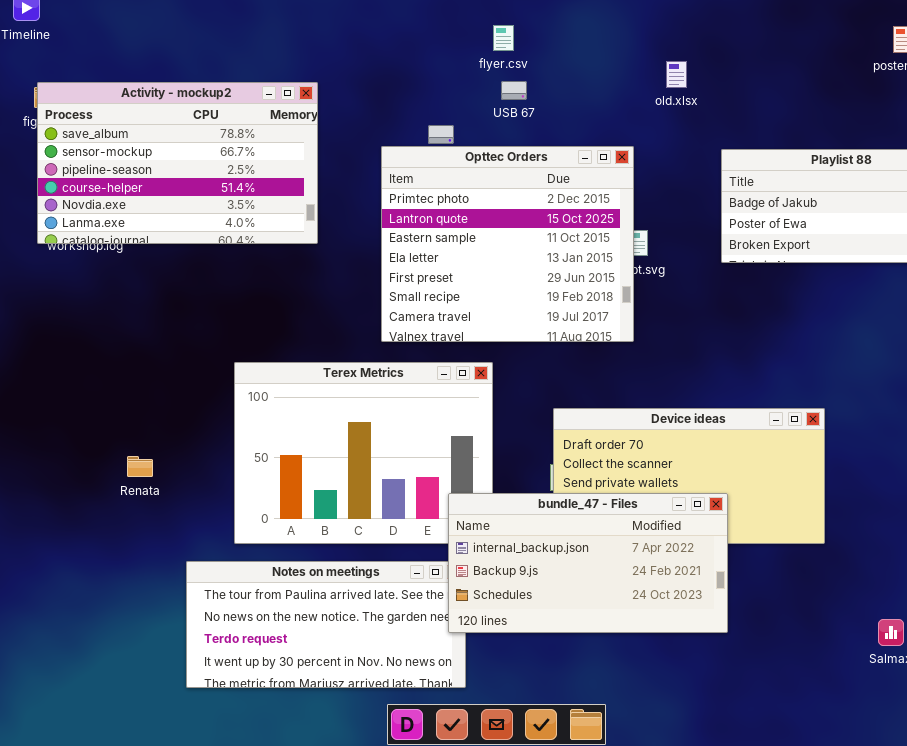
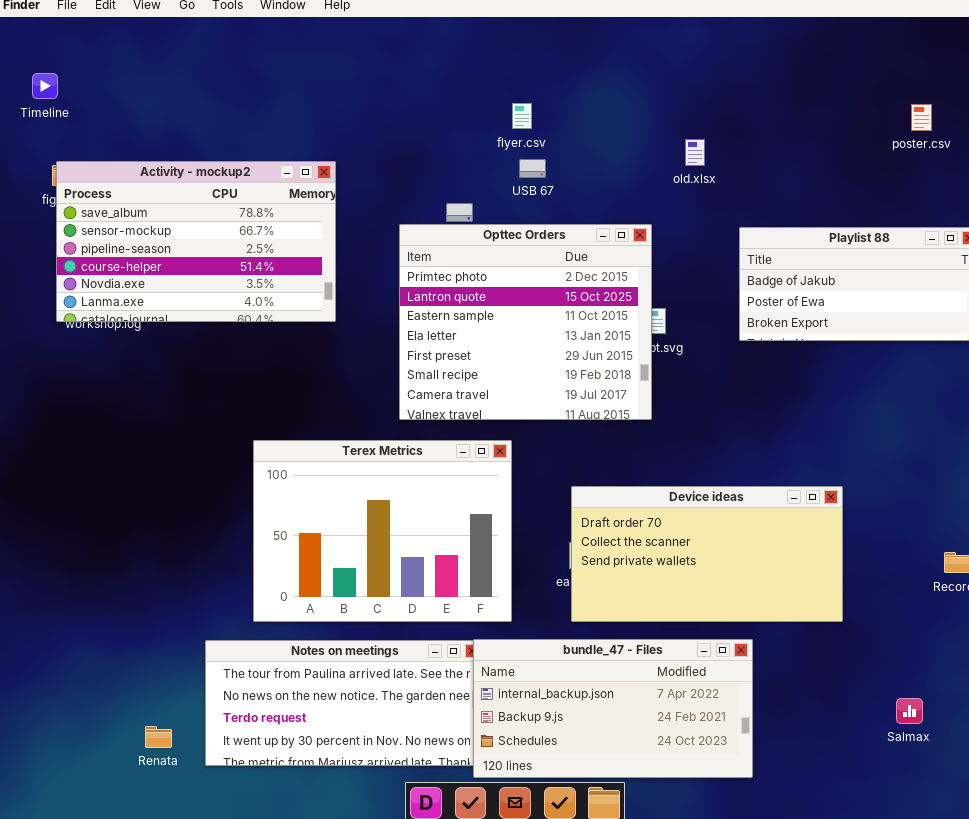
Renata: [127,456,153,477] -> [145,726,172,748], moved
bundle_47 - Files: [448,493,728,633] -> [473,639,753,778], moved

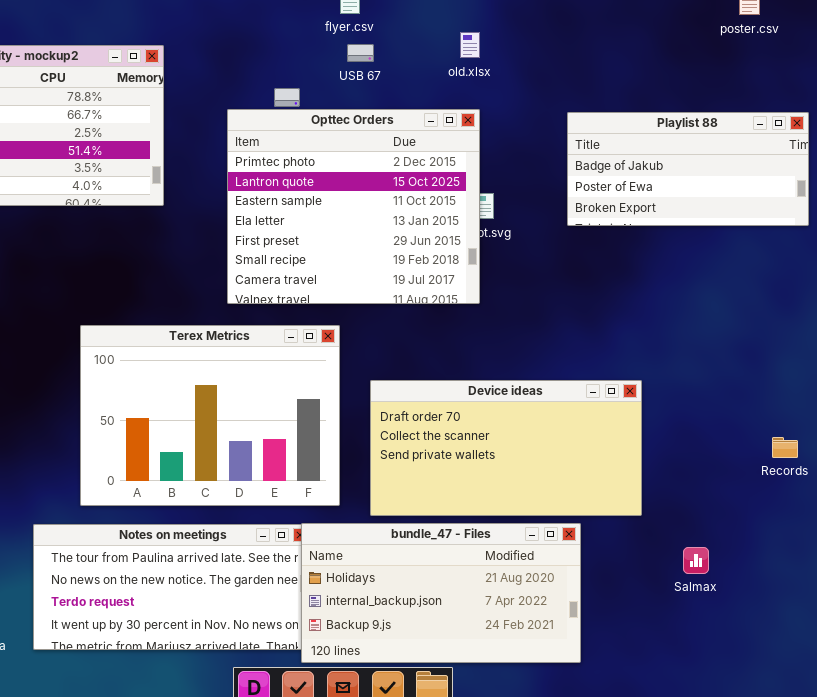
old.xlsx: [685,139,705,166] -> [460,32,480,58], moved
Device ideas: [571,486,843,622] -> [370,380,642,516], moved
bundle_47 - Files: [473,639,753,778] -> [301,523,581,663], scrolled up 1 row
Salmax: [896,698,923,724] -> [683,547,709,574], moved

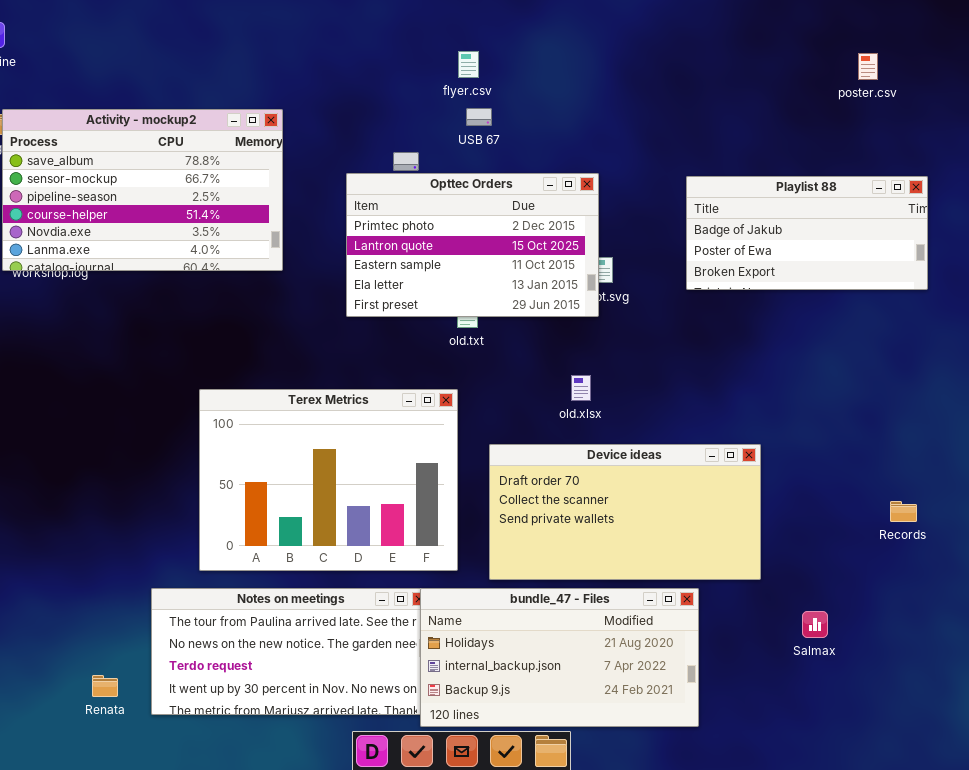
old.xlsx: [460,32,480,58] -> [571,375,591,401], moved
Opttec Orders: [227,109,480,304] -> [346,173,599,317], resized

